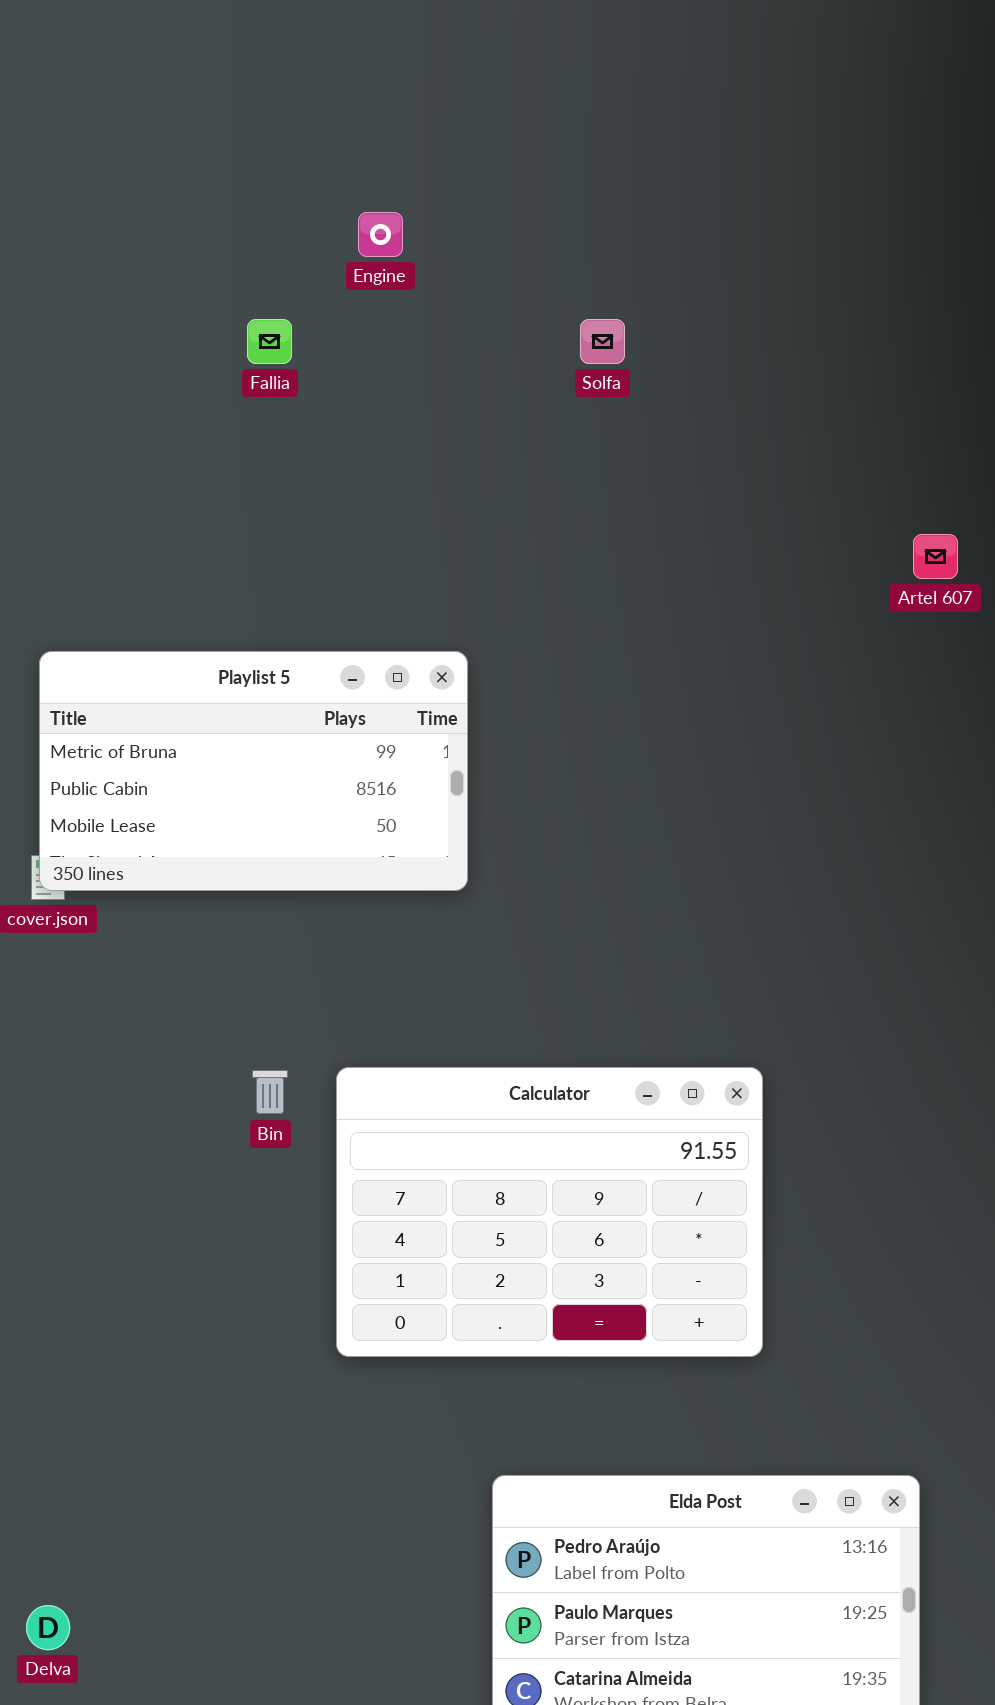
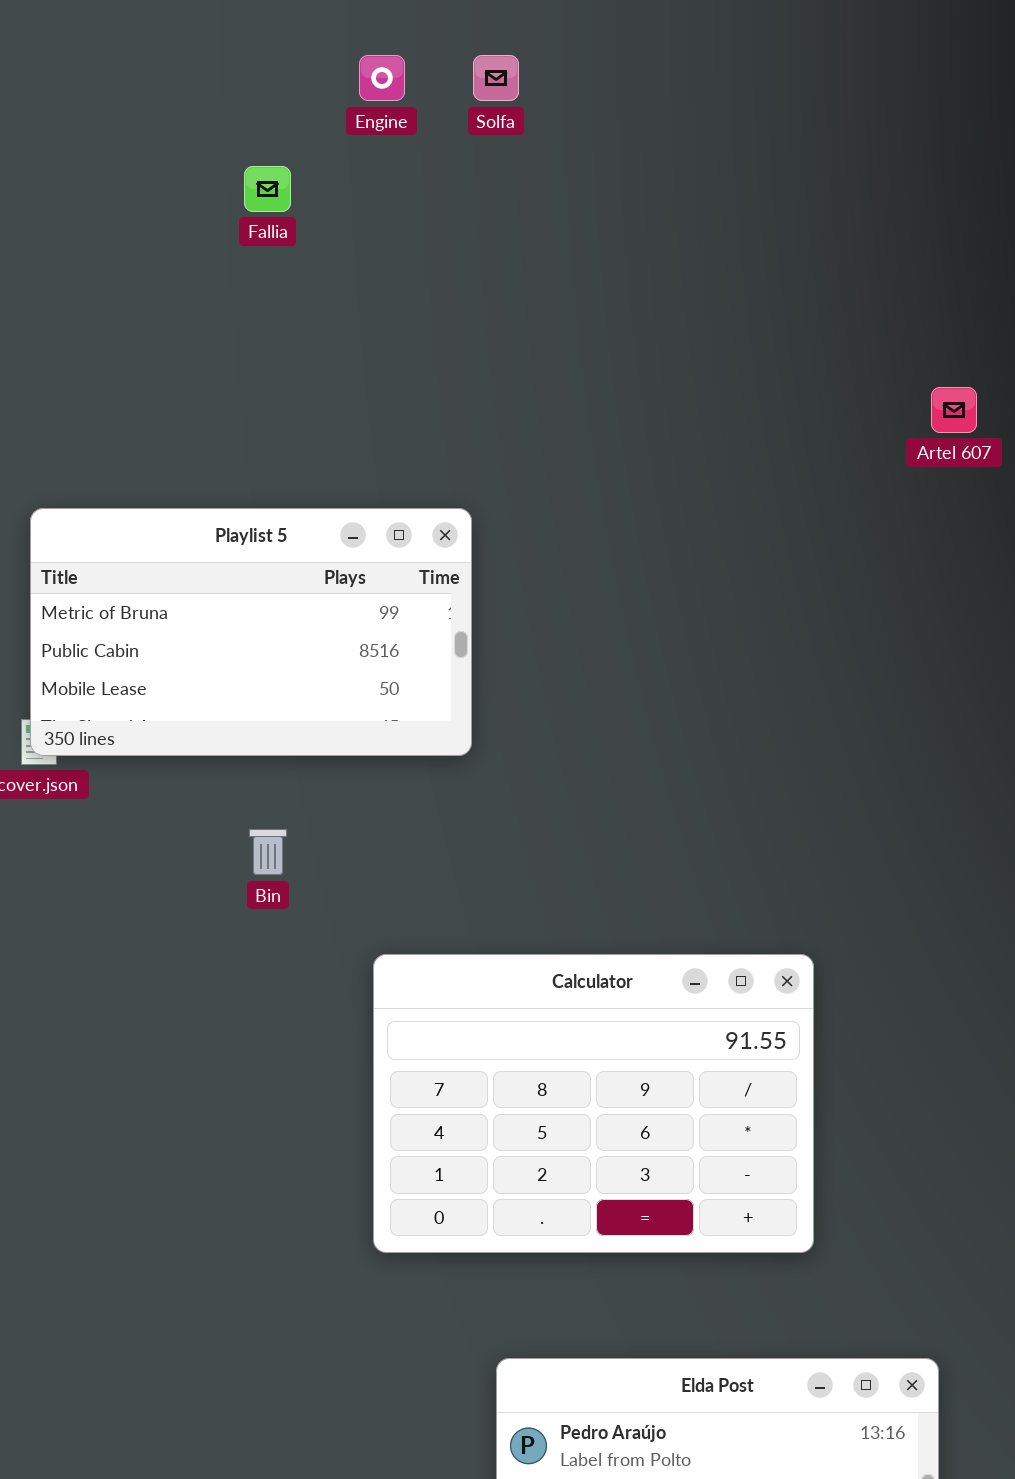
Solfa: [580,319,625,364] -> [473,55,519,101], moved
Calculator: [336,1067,763,1357] -> [373,954,814,1253], moved
Bin: [252,1070,288,1114] -> [249,829,287,875], moved

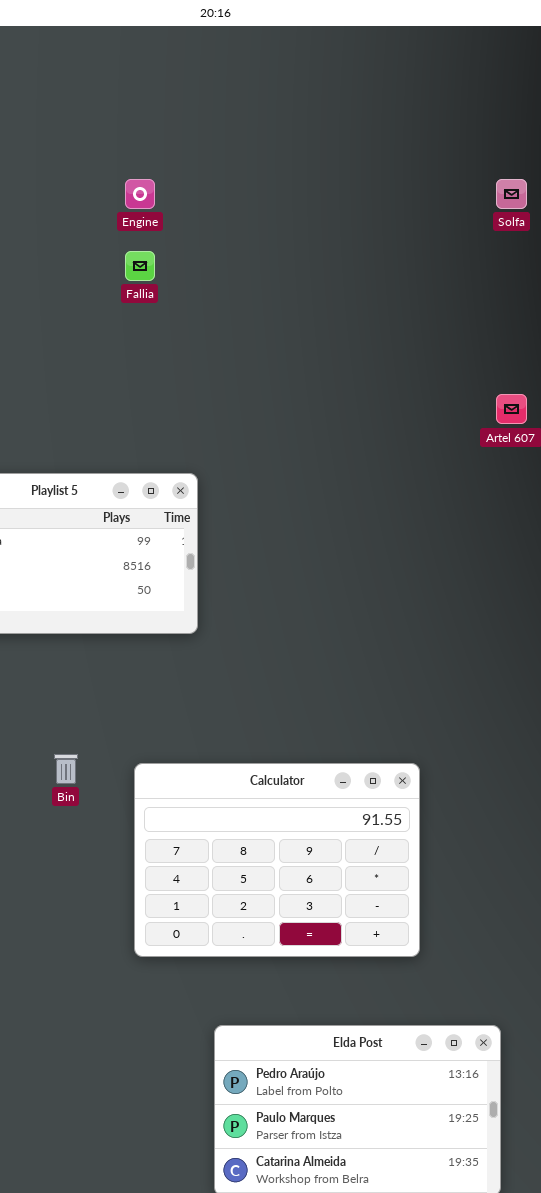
Solfa: [473,55,519,101] -> [496,179,527,209], moved
Fallia: [244,166,291,212] -> [125,251,155,281], moved
Bin: [249,829,287,875] -> [54,754,78,784], moved

